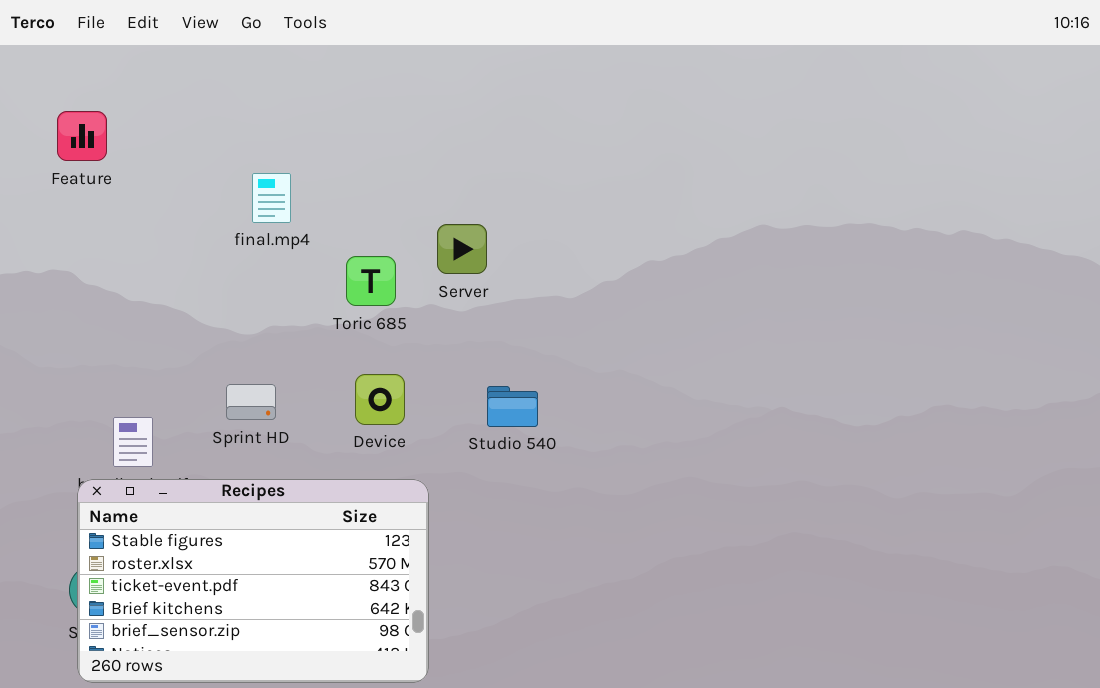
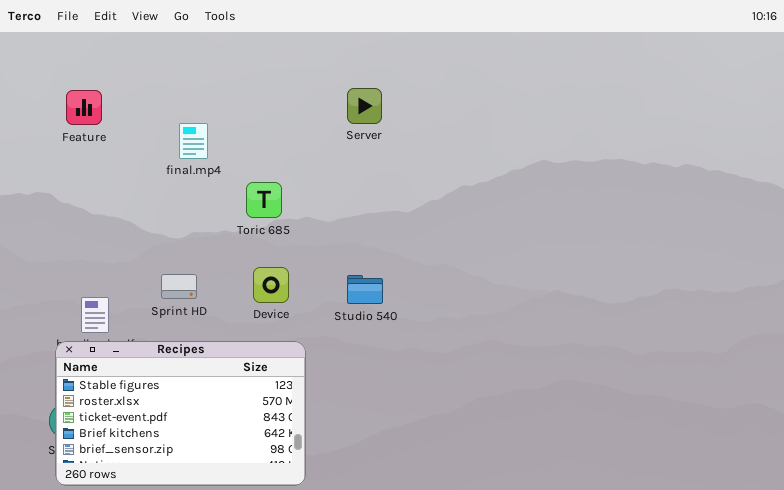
Feature: [57,111,107,161] -> [66,90,102,125], moved
Server: [437,224,487,274] -> [347,88,382,124], moved

